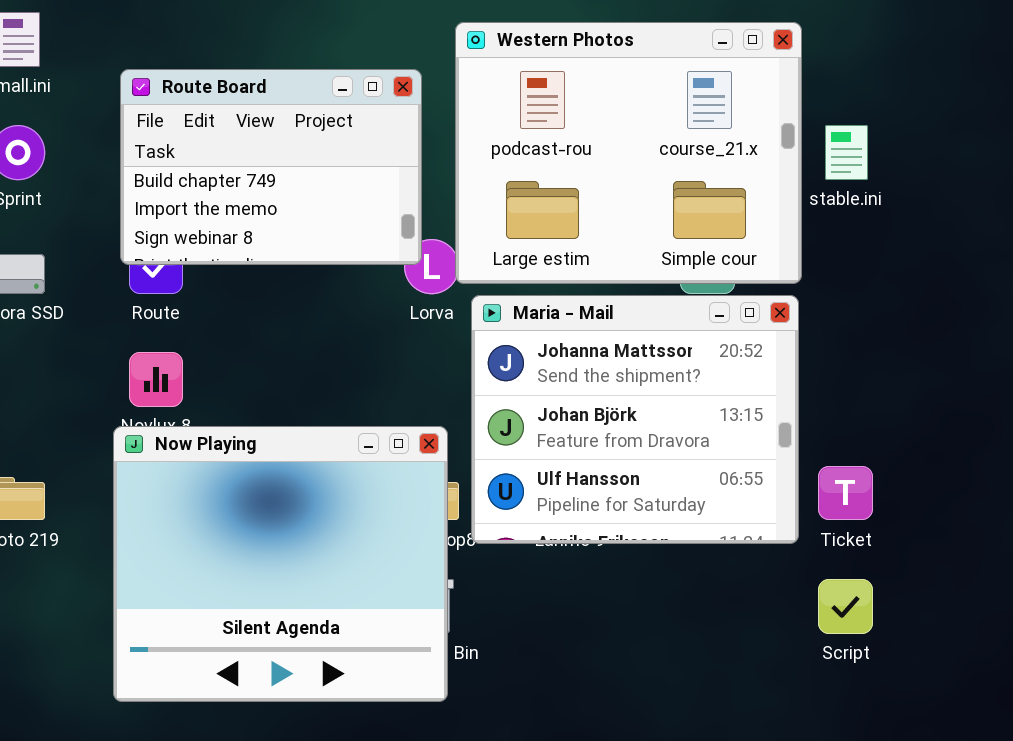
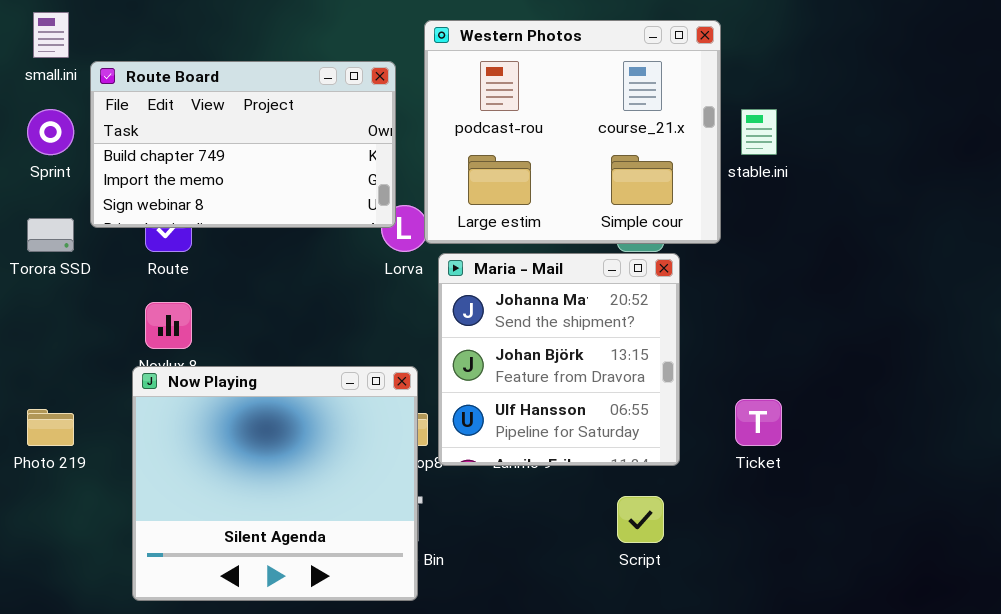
Route Board: [120,69,422,265] -> [90,61,396,228], resized
Maria - Mail: [471,295,799,544] -> [438,253,680,466], resized
Script: [818,579,873,634] -> [617,496,664,543], moved

